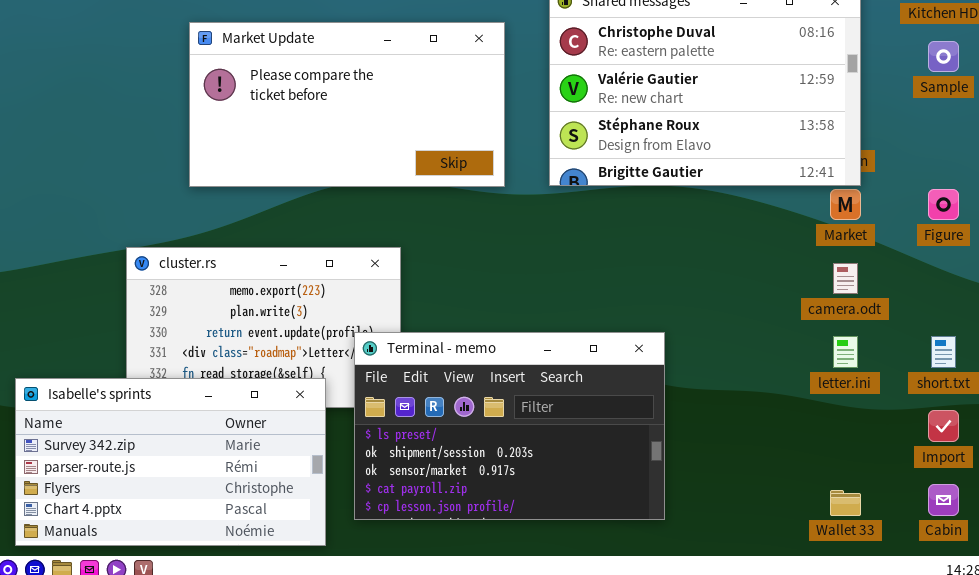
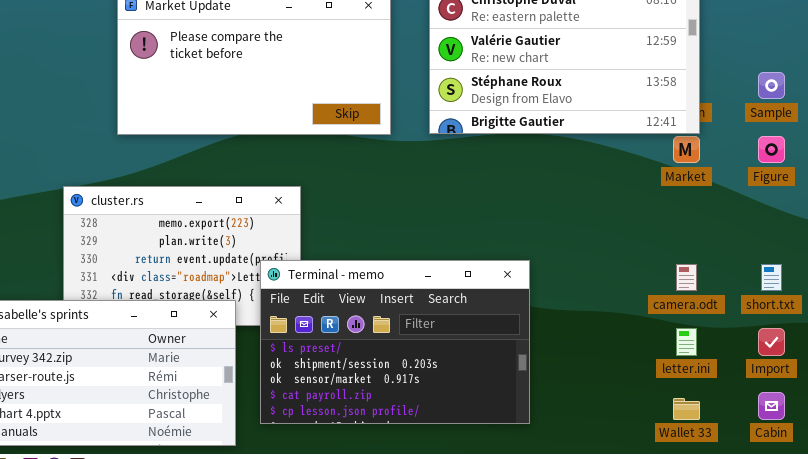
Sample: [928,41,959,72] -> [758,72,785,99], moved
camera.odt: [833,263,858,294] -> [676,264,697,291], moved
letter.ini: [833,336,858,368] -> [676,328,697,356], moved

